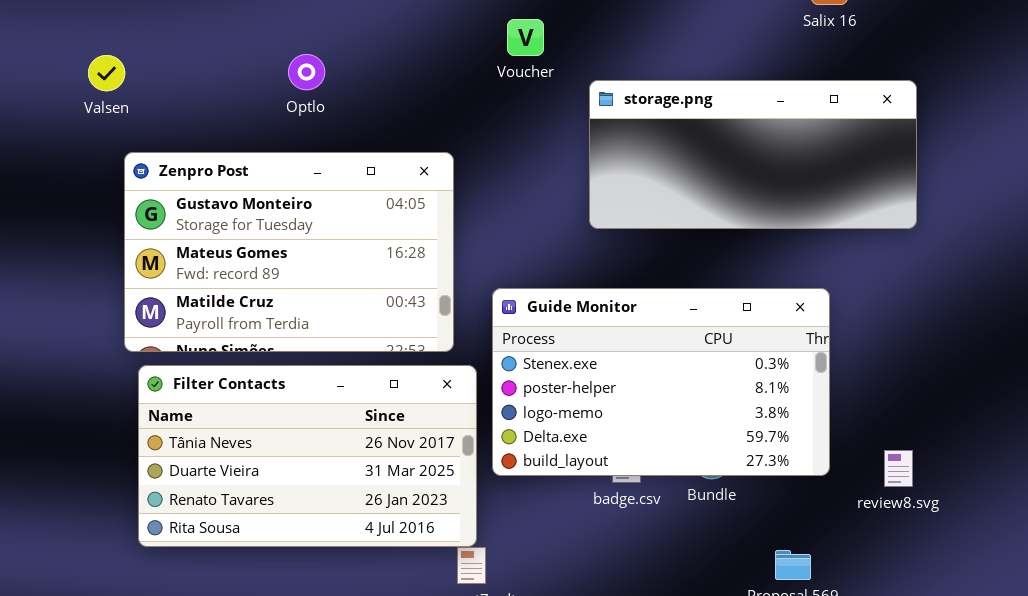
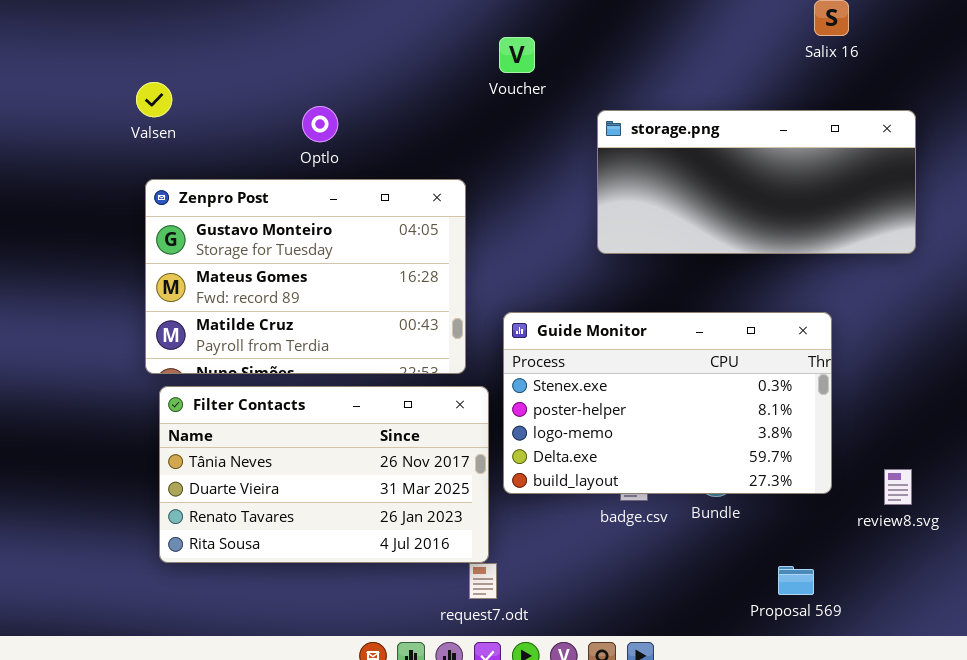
Voucher: [507,19,544,56] -> [499,37,535,73], moved
Optlo: [288,54,325,90] -> [302,106,338,142], moved
Valsen: [88,55,125,91] -> [136,82,172,117], moved

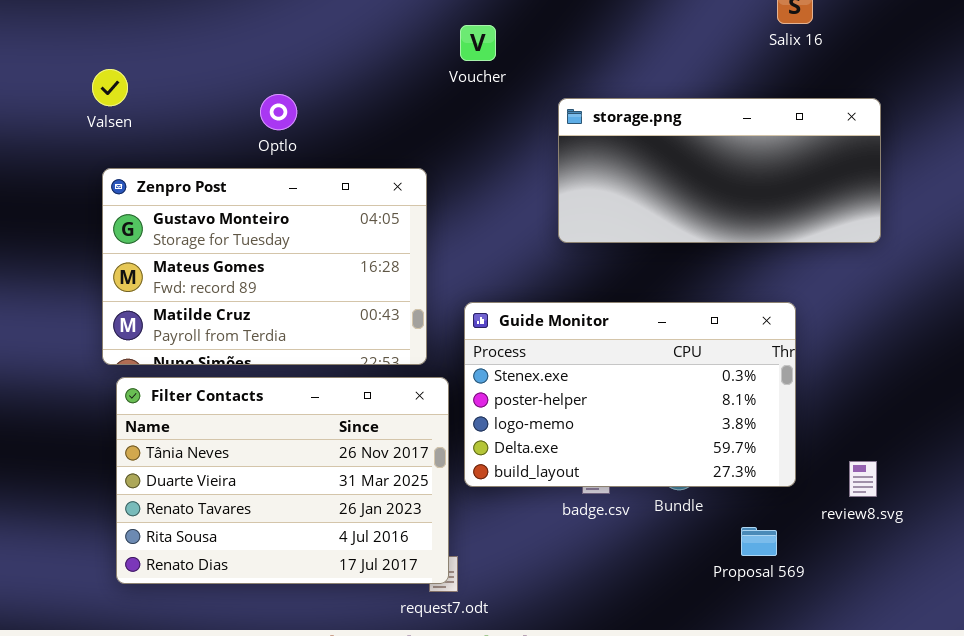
Filter Contacts: [159,386,489,563] -> [116,377,449,584], resized
Proposal 569: [778,566,814,595] -> [741,527,777,556], moved

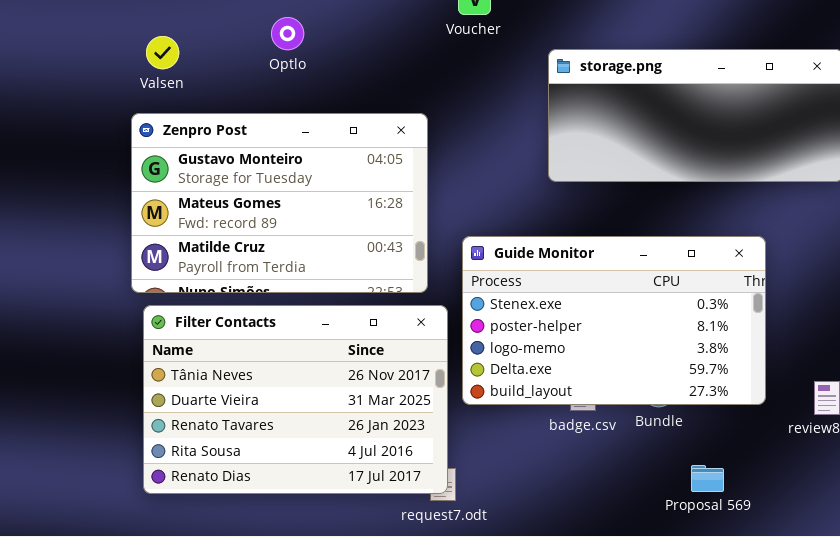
Valsen: [92,69,128,106] -> [146,36,179,69], moved
Optlo: [260,94,297,130] -> [271,17,304,50], moved
Proposal 569: [741,527,777,556] -> [691,465,724,492], moved

